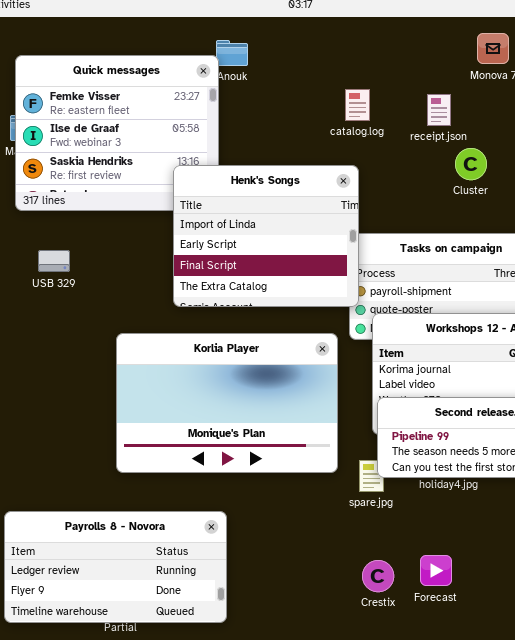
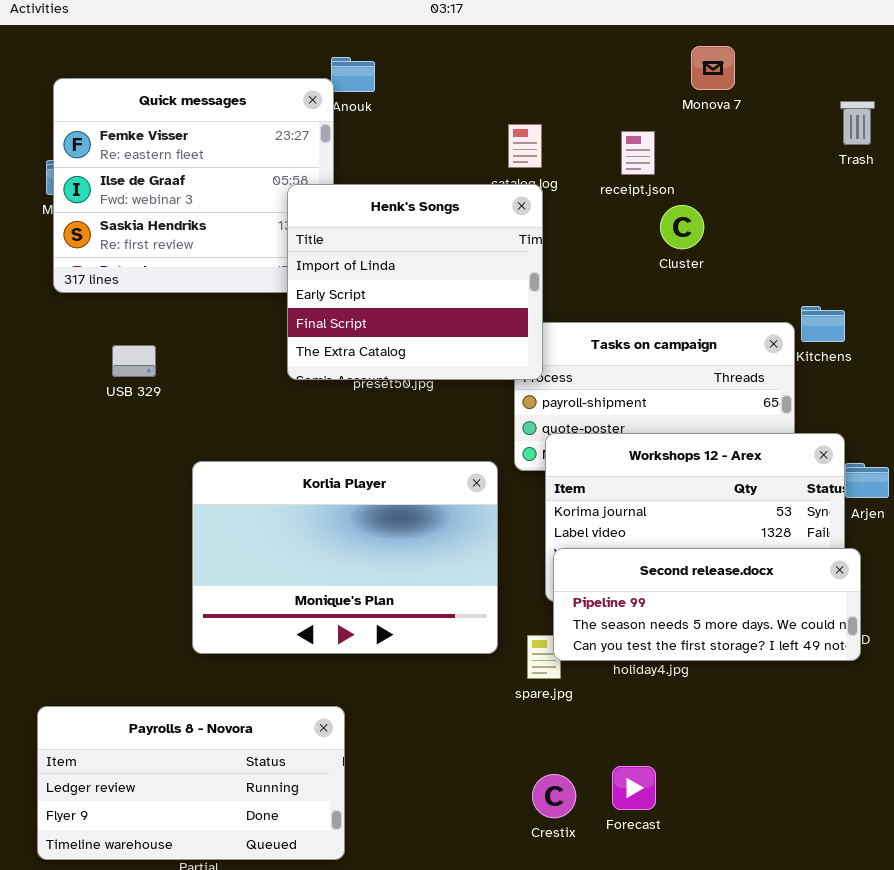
Henk's Songs: [173,165,359,307] -> [287,184,543,380], moved
USB 329: [38,250,70,272] -> [112,345,156,377], moved

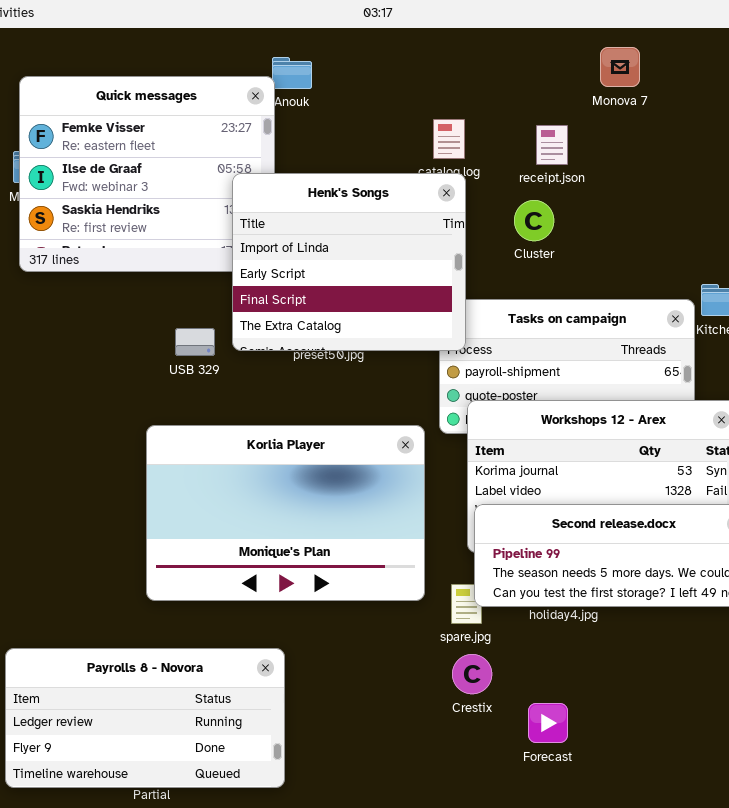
Cluster: [660,205,704,249] -> [514,200,554,241], moved
USB 329: [112,345,156,377] -> [175,328,215,356], moved
Crestix: [532,774,576,818] -> [452,654,492,694], moved

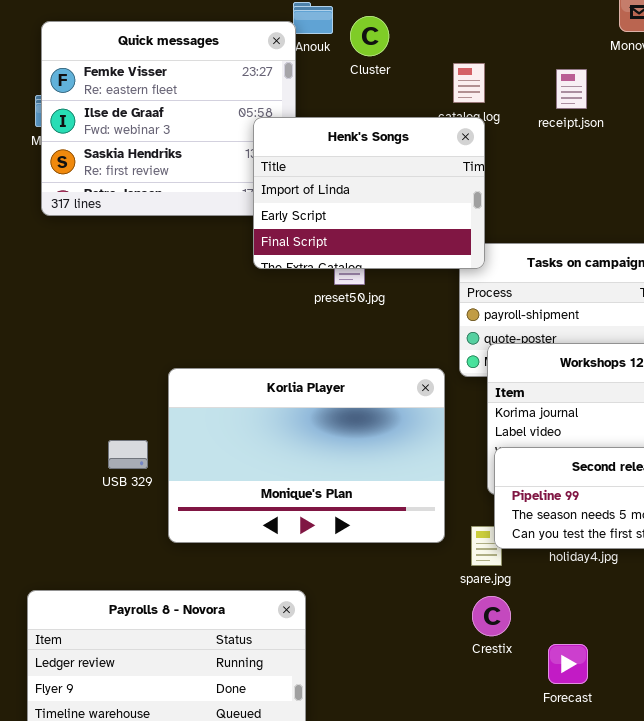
Henk's Songs: [232,173,466,351] -> [253,117,485,269], resized
Cluster: [514,200,554,241] -> [350,16,389,56], moved
USB 329: [175,328,215,356] -> [108,440,148,469], moved

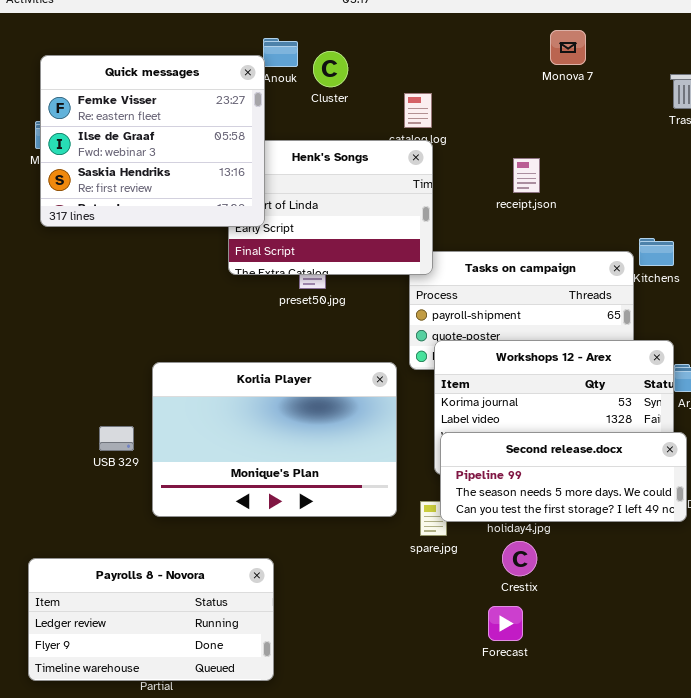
Quick messages: [41,21,296,216] -> [40,55,265,227], raised
receipt.json: [556,69,587,109] -> [513,158,540,193], moved
Crestix: [472,596,511,636] -> [502,541,537,576], moved

